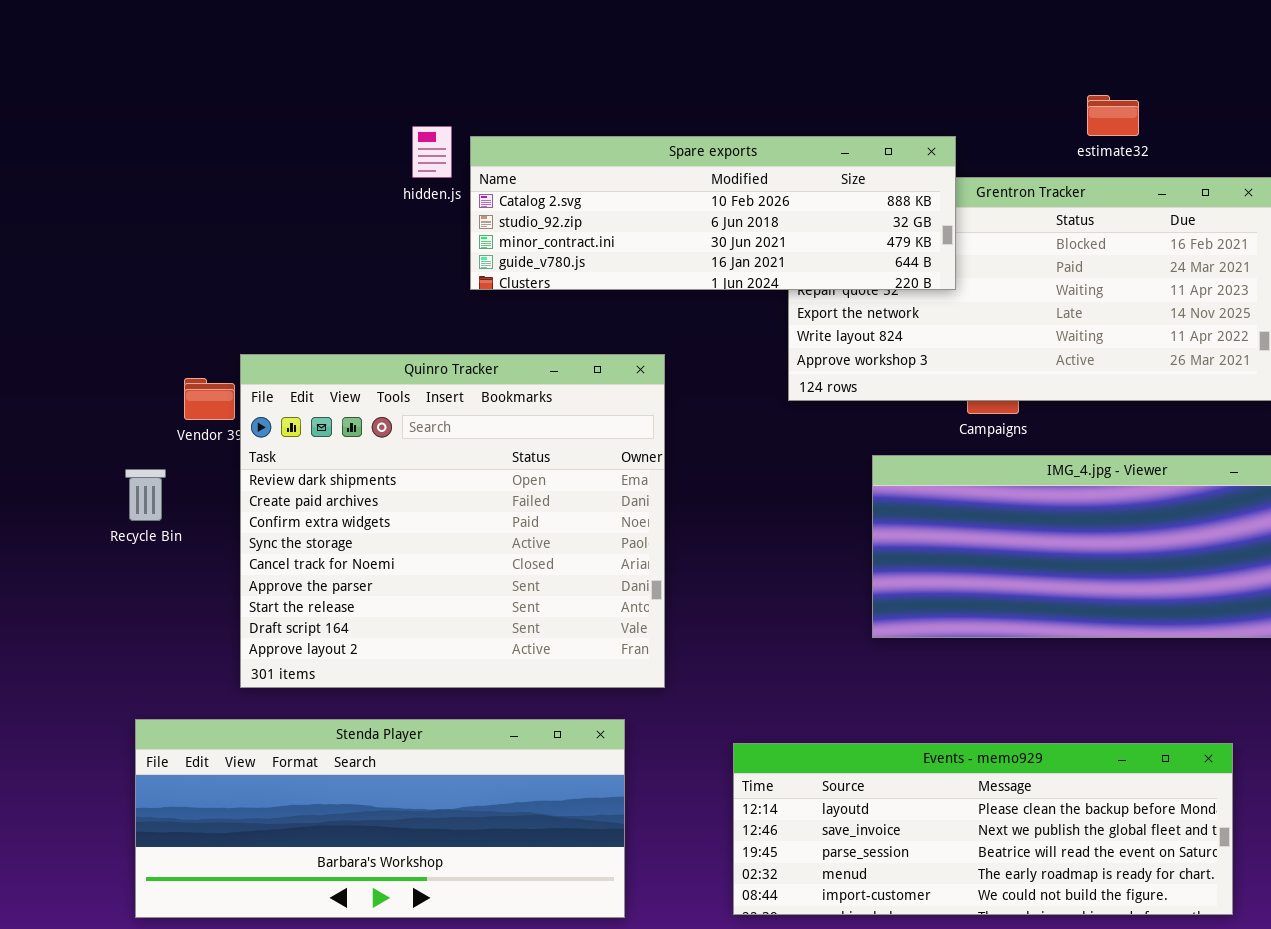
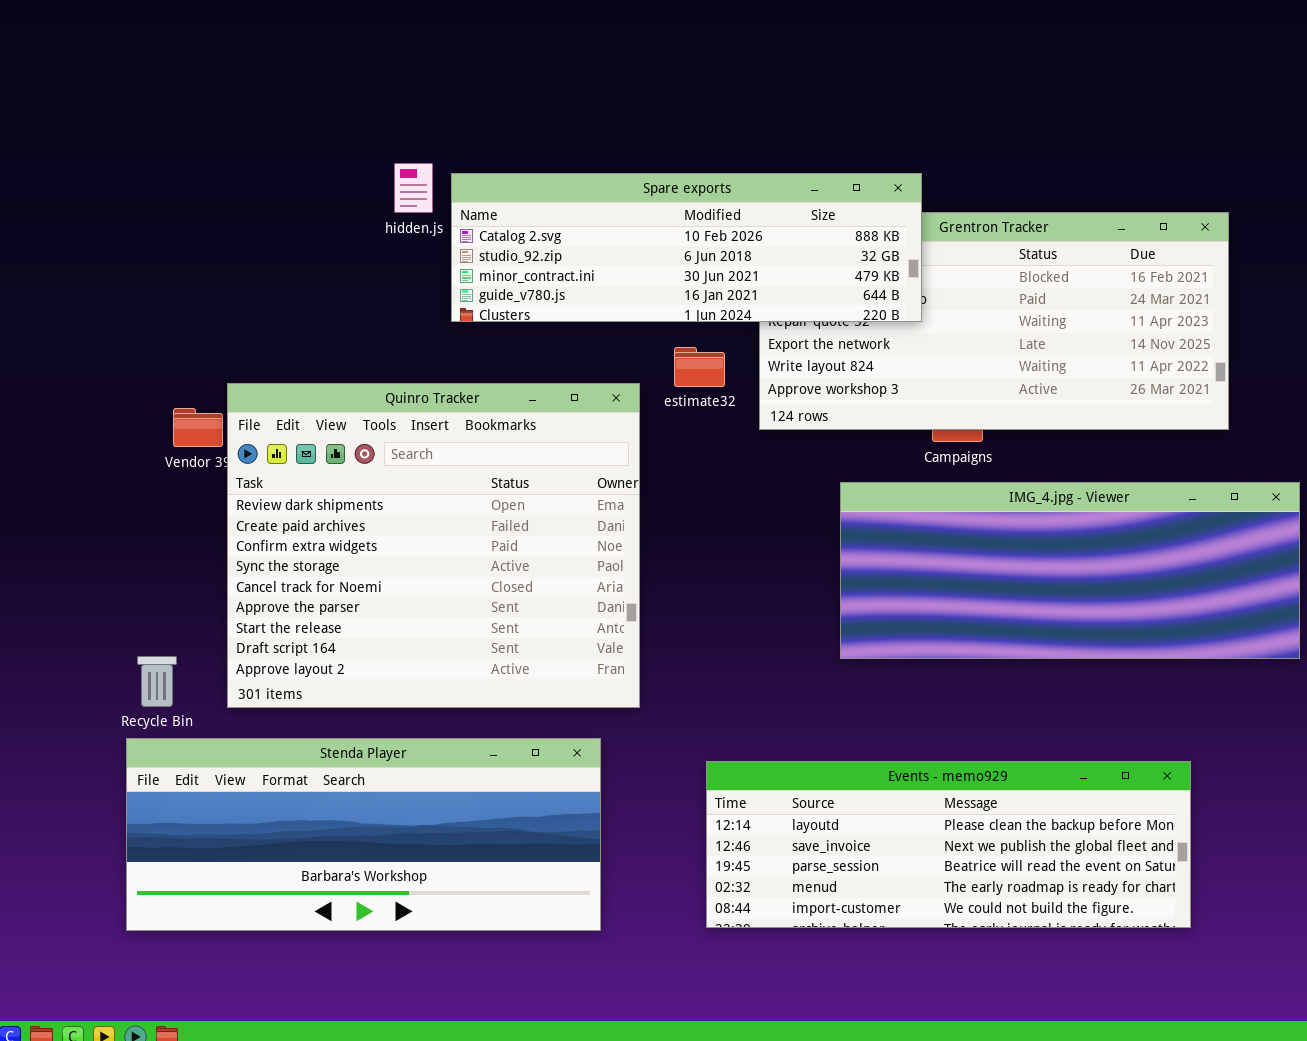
estimate32: [1087,95,1139,136] -> [674,347,725,387], moved
Recycle Bin: [125,469,166,521] -> [137,656,177,707], moved

